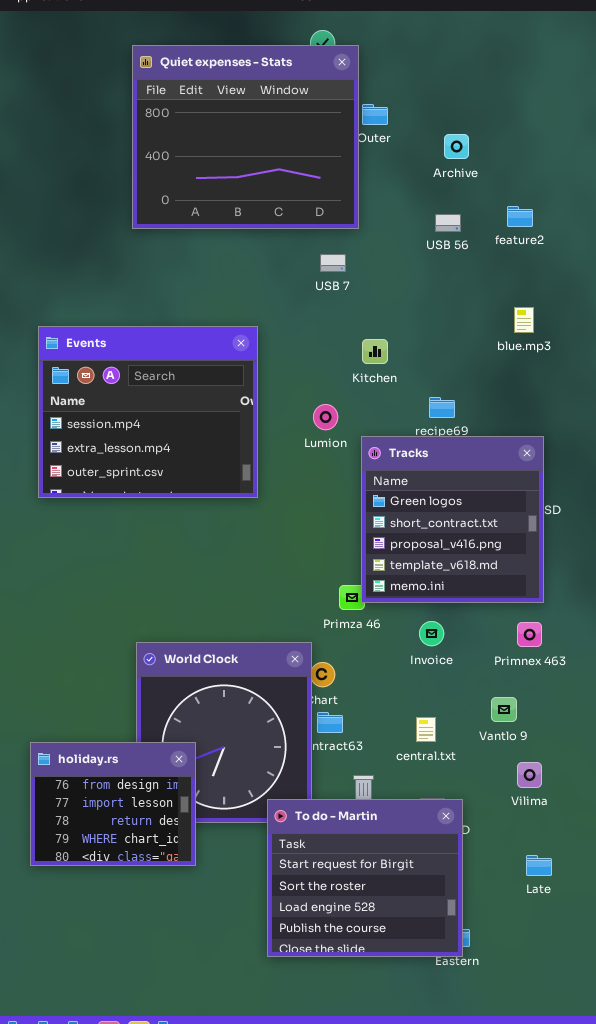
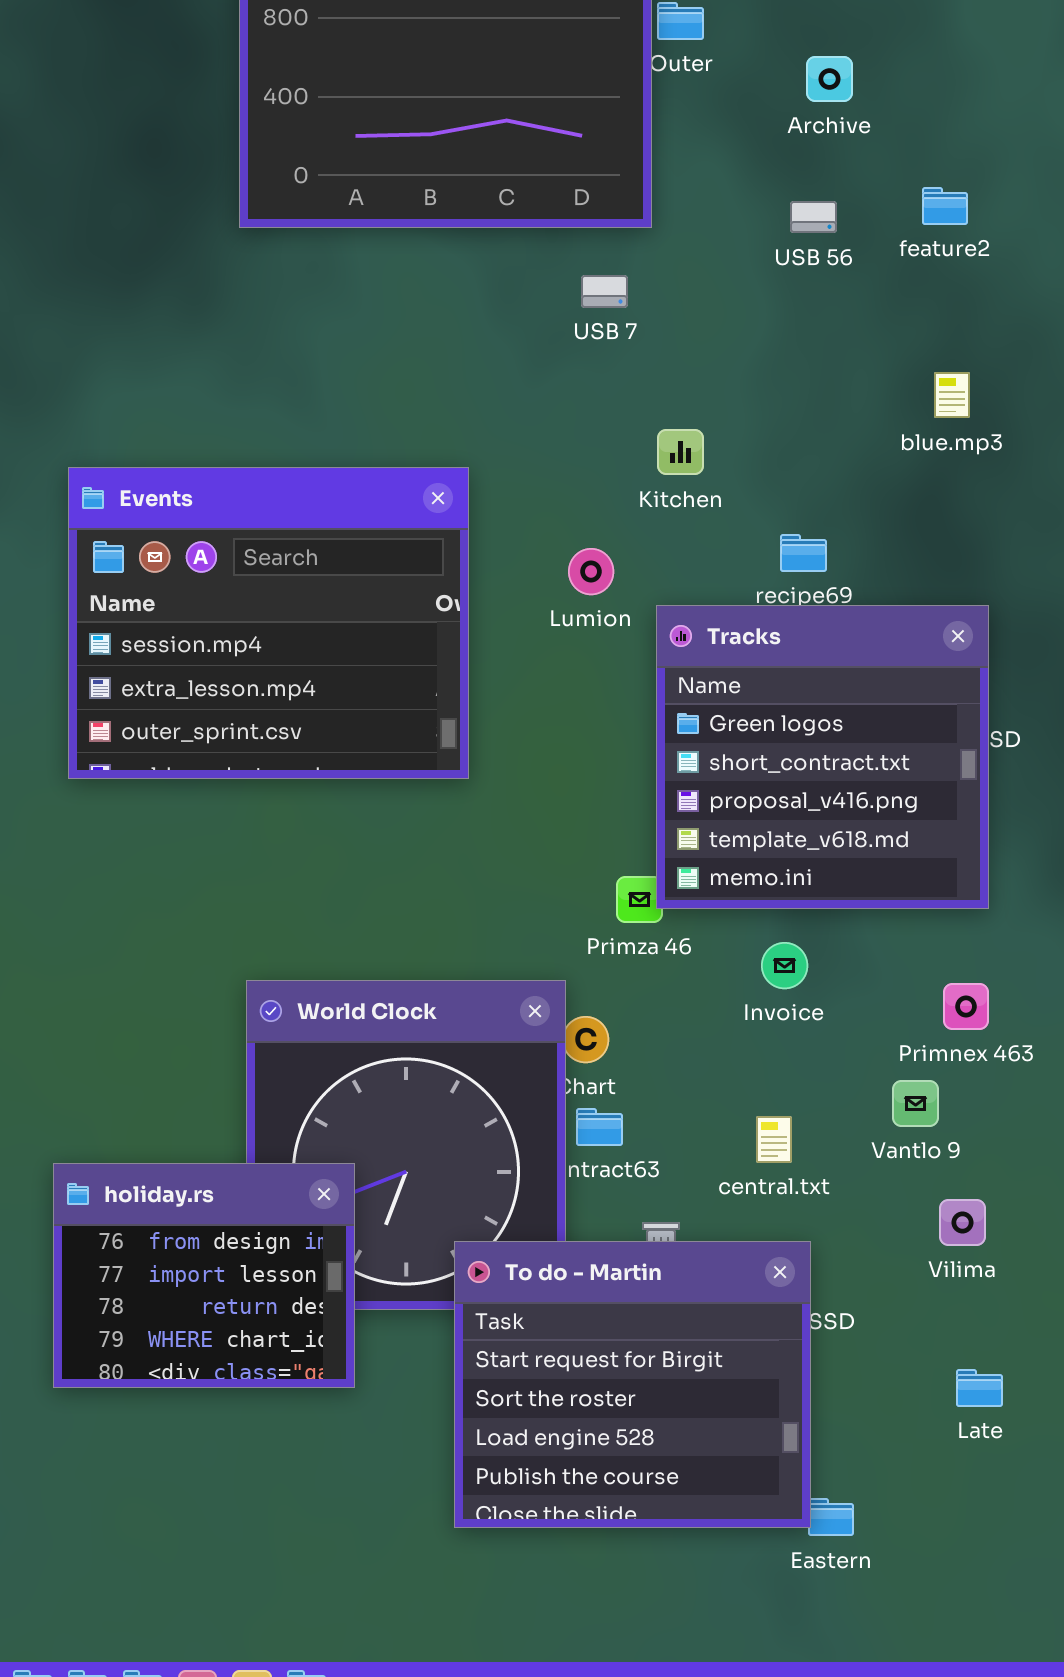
Events: [38,326,258,498] -> [68,467,469,779], moved
Primnex 463: [517,622,542,647] -> [943,983,989,1030], moved
To do - Martin: [267,799,463,957] -> [454,1241,811,1528], moved

